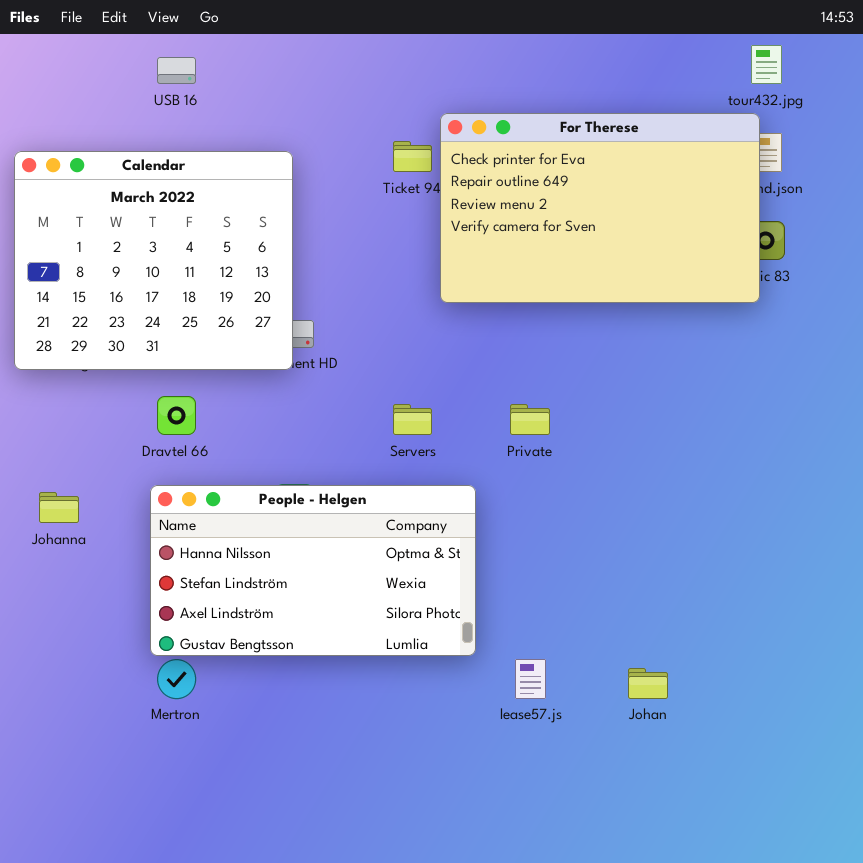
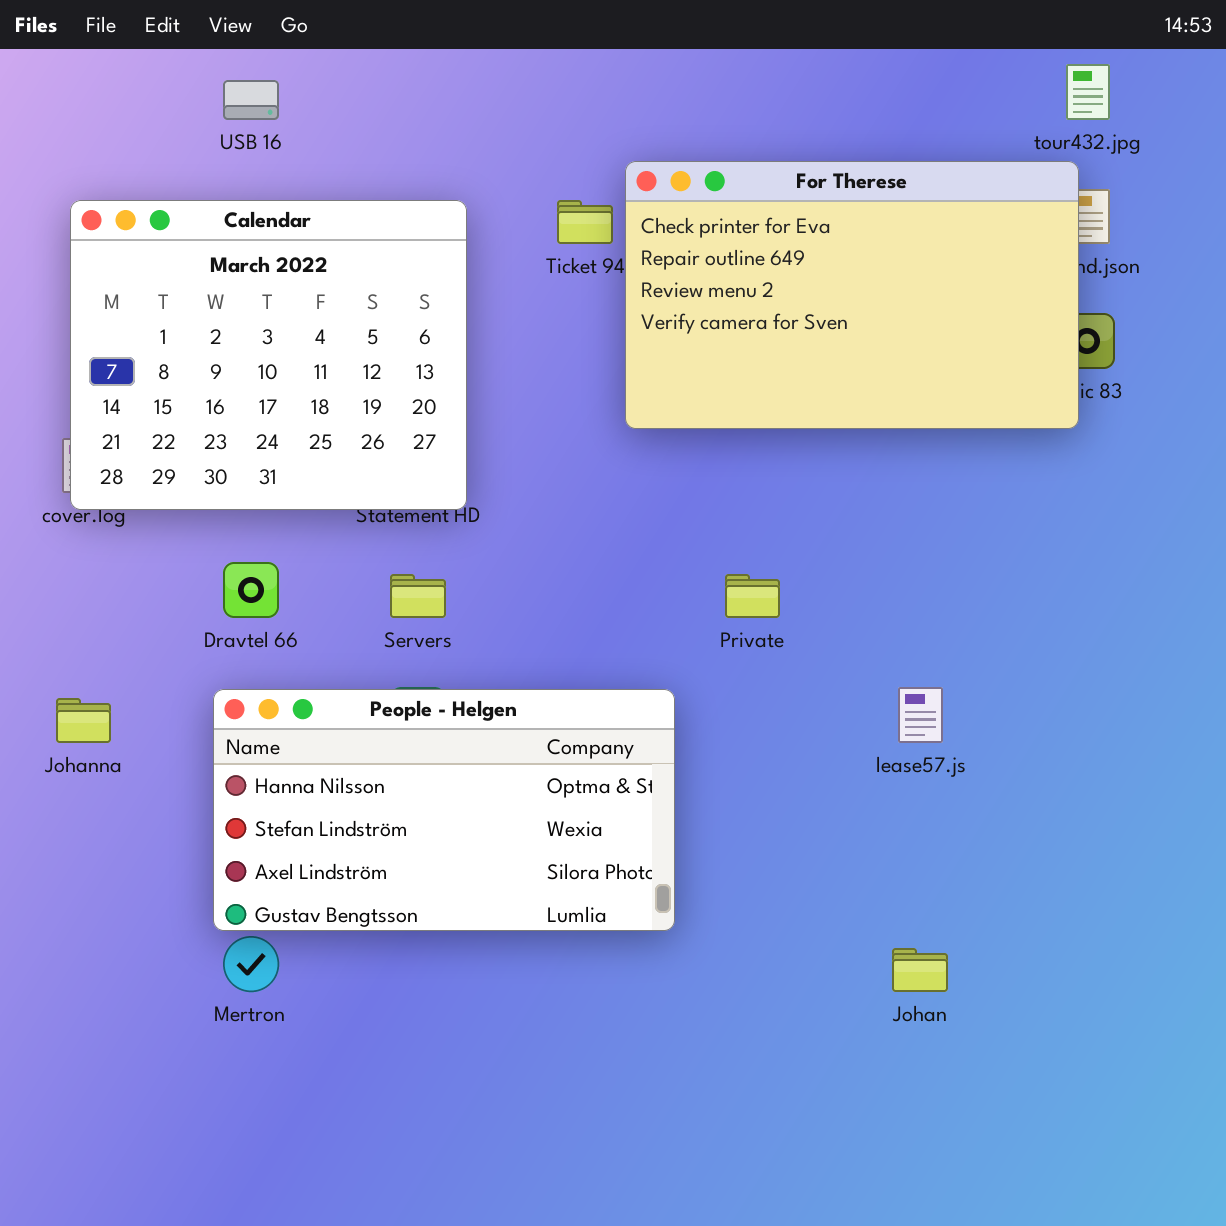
Calendar: [14,151,293,370] -> [70,200,467,510], moved
Servers: [393,404,432,435] -> [390,574,446,618], moved
lease57.js: [515,659,546,699] -> [898,687,943,743], moved

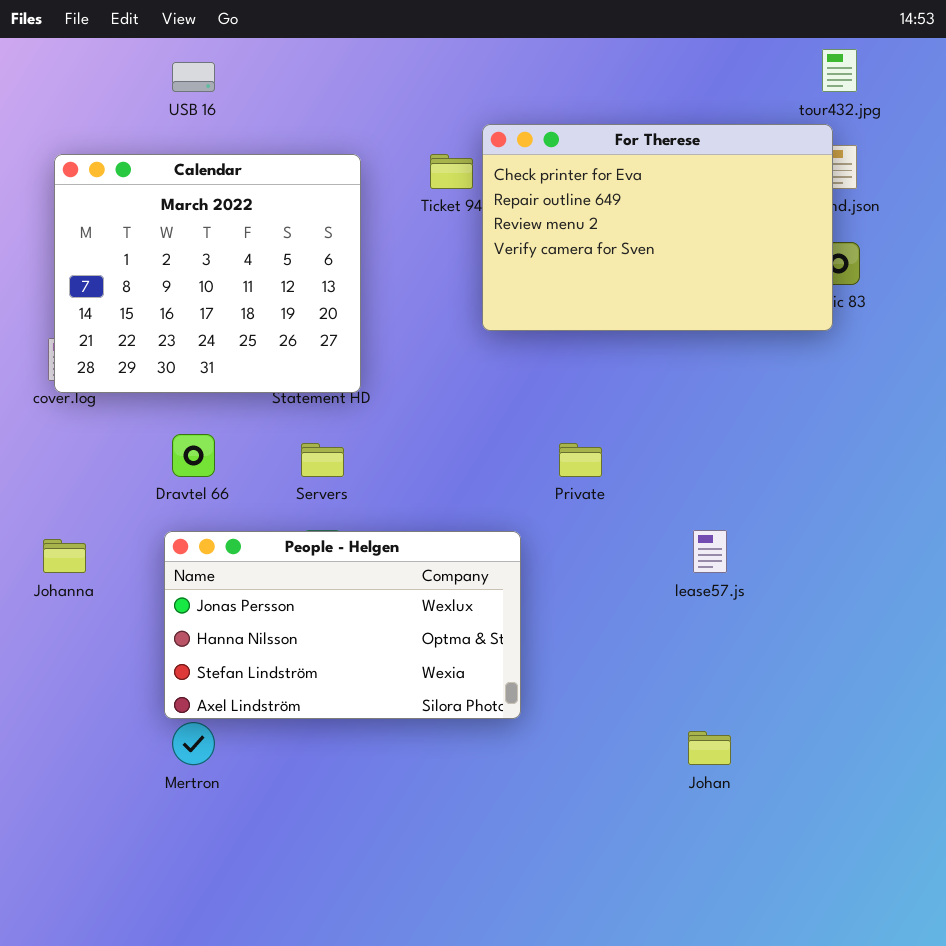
People - Helgen: [213,689,675,931] -> [164,531,521,719], scrolled up 1 row

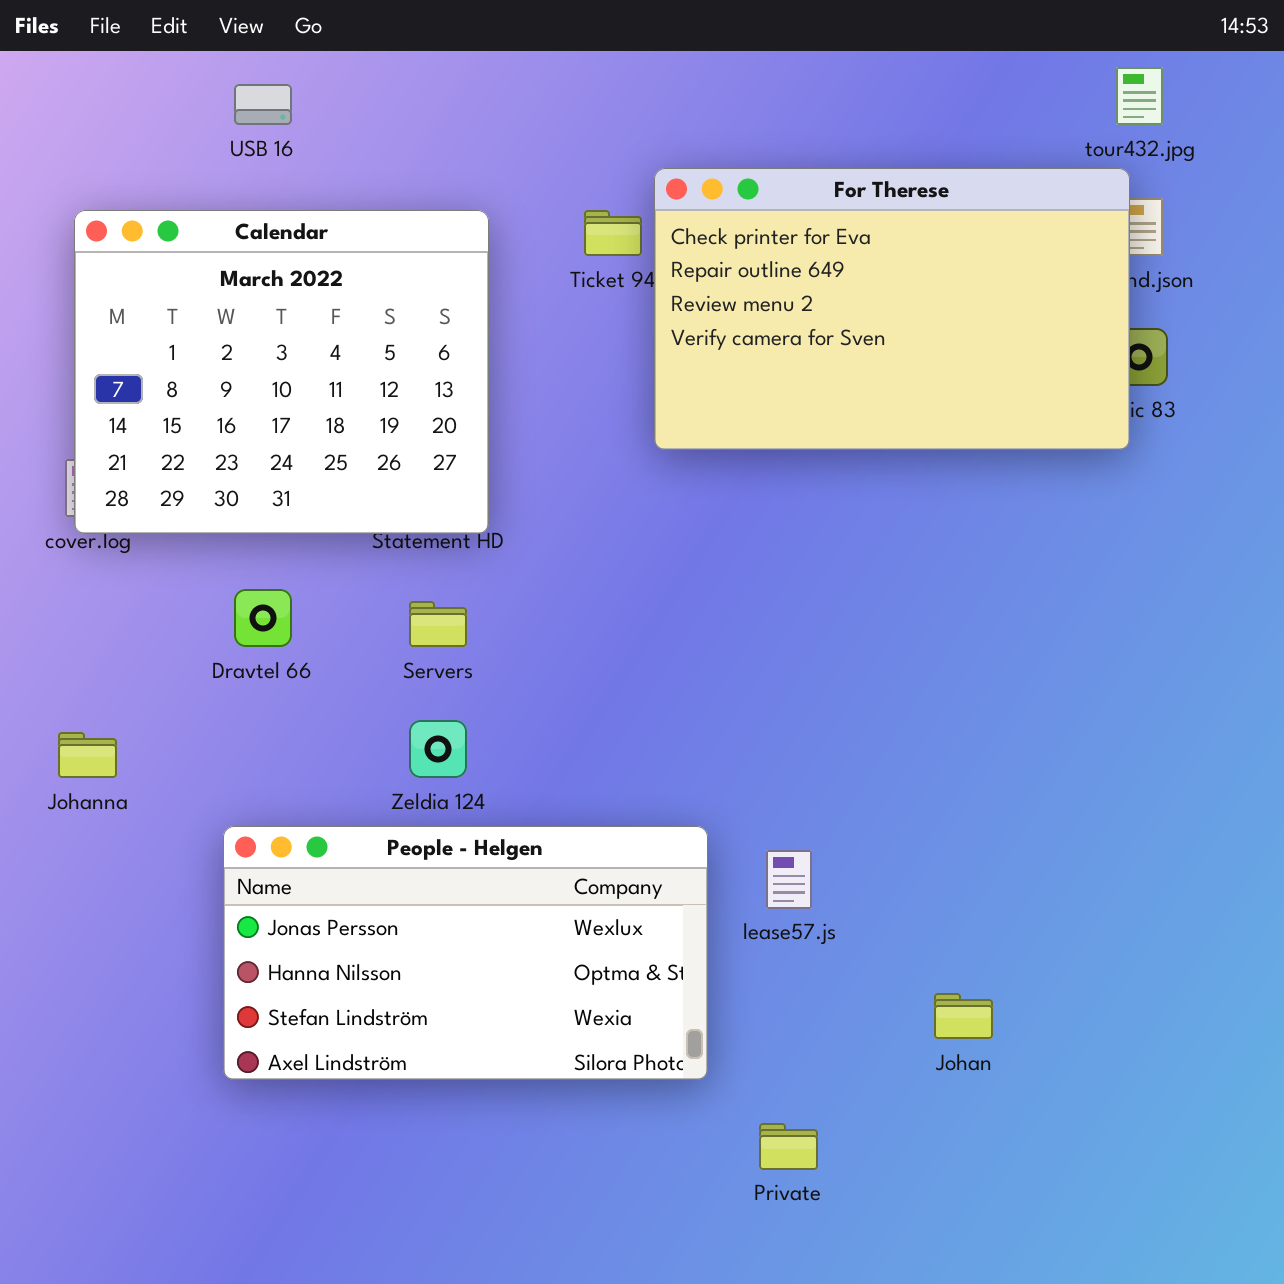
Private: [559,443,602,477] -> [759,1123,818,1170], moved
lease57.js: [693,530,727,573] -> [766,850,812,909], moved
People - Helgen: [164,531,521,719] -> [223,826,708,1080], moved

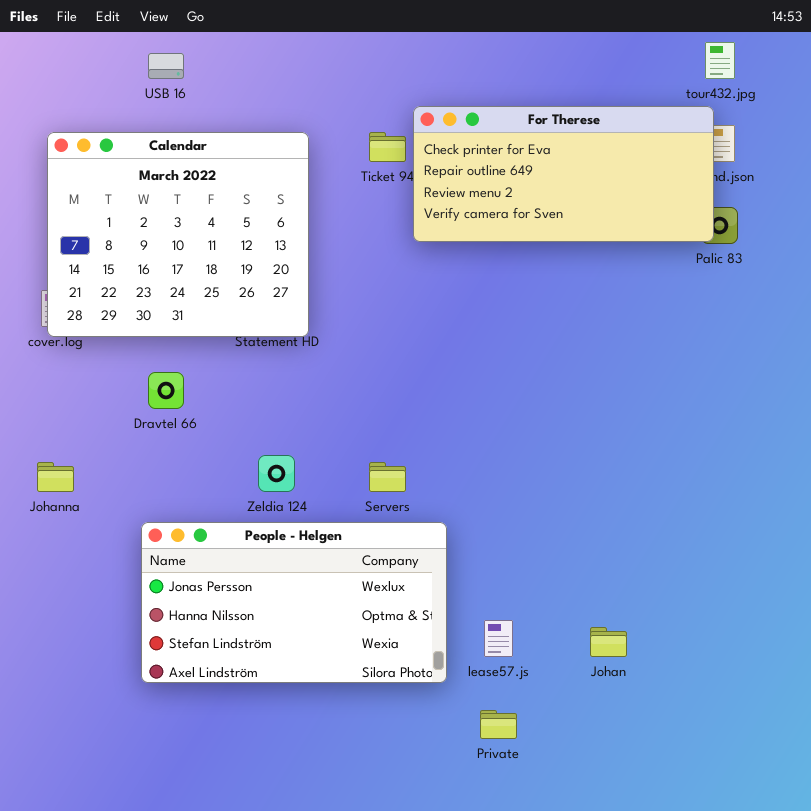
For Therese: [654,168,1130,450] -> [413,106,714,242], resized
Servers: [409,601,467,647] -> [369,462,406,492], moved
lease57.js: [766,850,812,909] -> [484,620,513,657], moved

